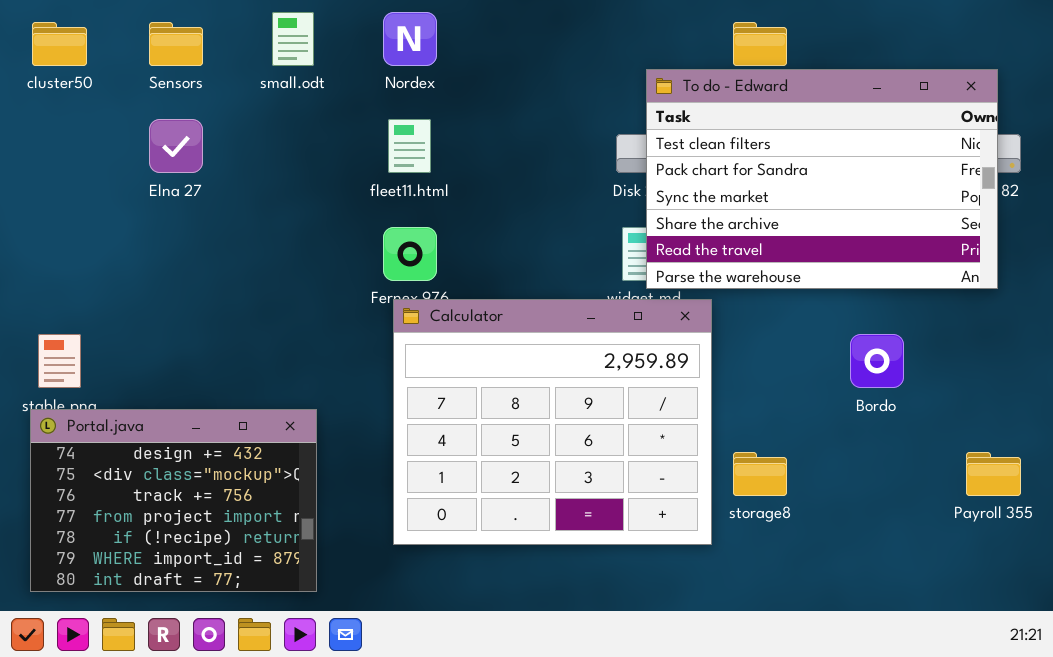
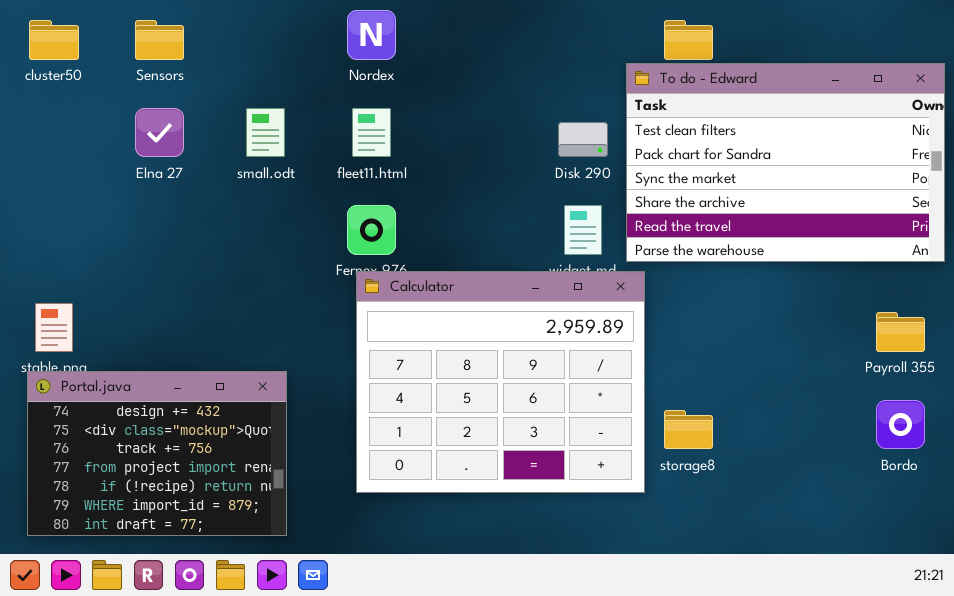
small.odt: [272,12,314,66] -> [246,108,285,157], moved
To do - Edward: [646,69,998,289] -> [626,63,945,262], moved
Bordo: [850,334,904,388] -> [876,400,925,449], moved
Payroll 355: [966,452,1021,496] -> [876,312,925,352], moved

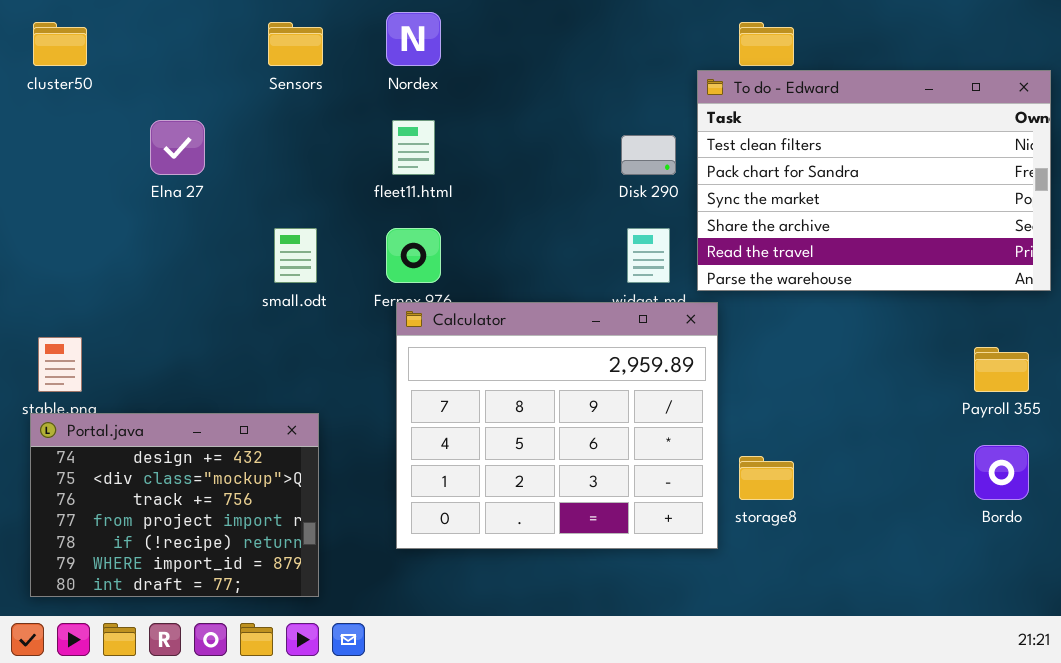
Sensors: [135,20,184,60] -> [268,22,323,66], moved
small.odt: [246,108,285,157] -> [274,228,317,283], moved

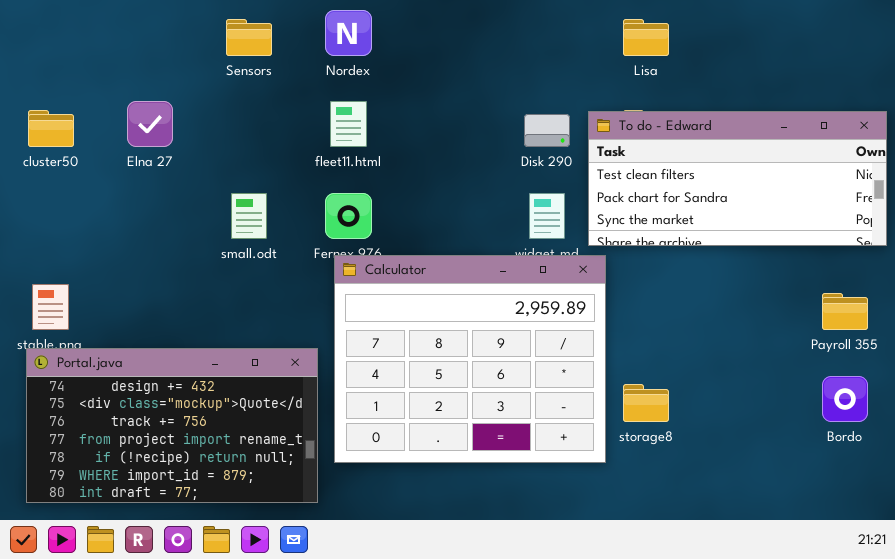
cluster50: [33,22,87,66] -> [28,110,74,147], moved
To do - Edward: [697,70,1051,291] -> [588,111,887,246], resized
Portal.java: [30,413,319,597] -> [26,348,318,503], resized

